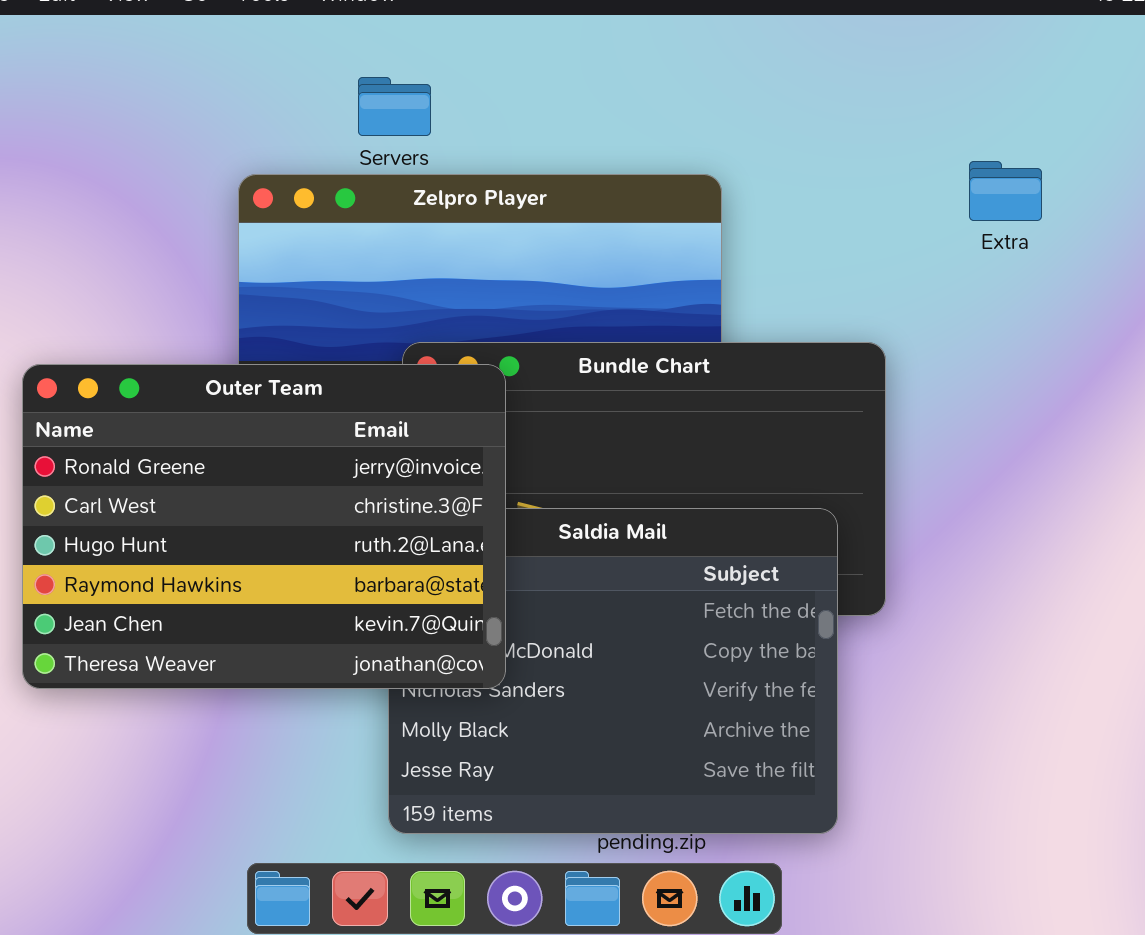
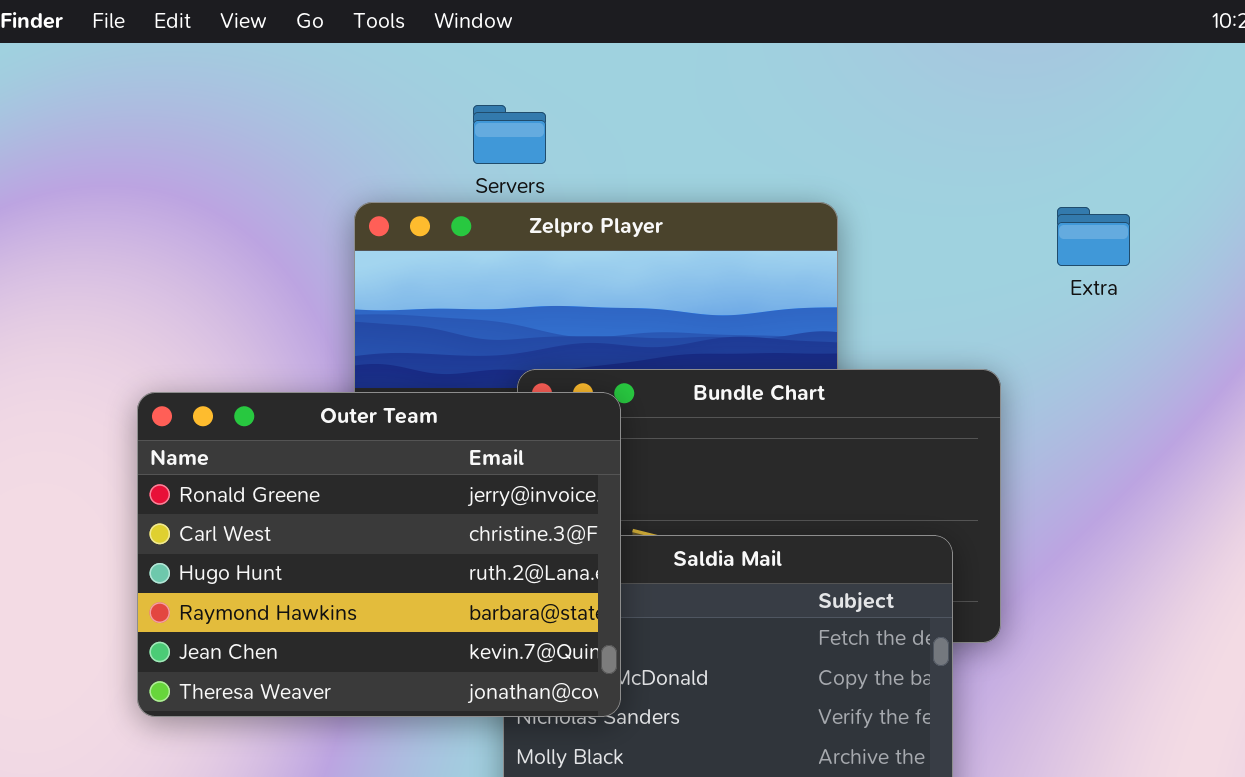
Extra: [969,161,1042,221] -> [1057,207,1130,266], moved

